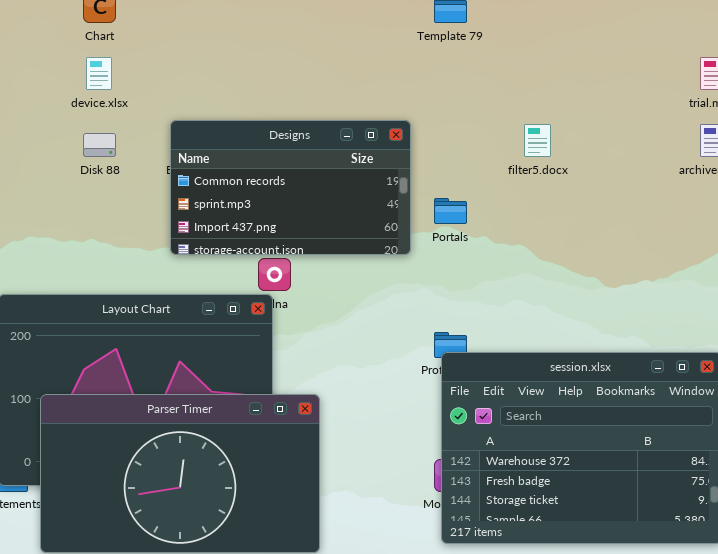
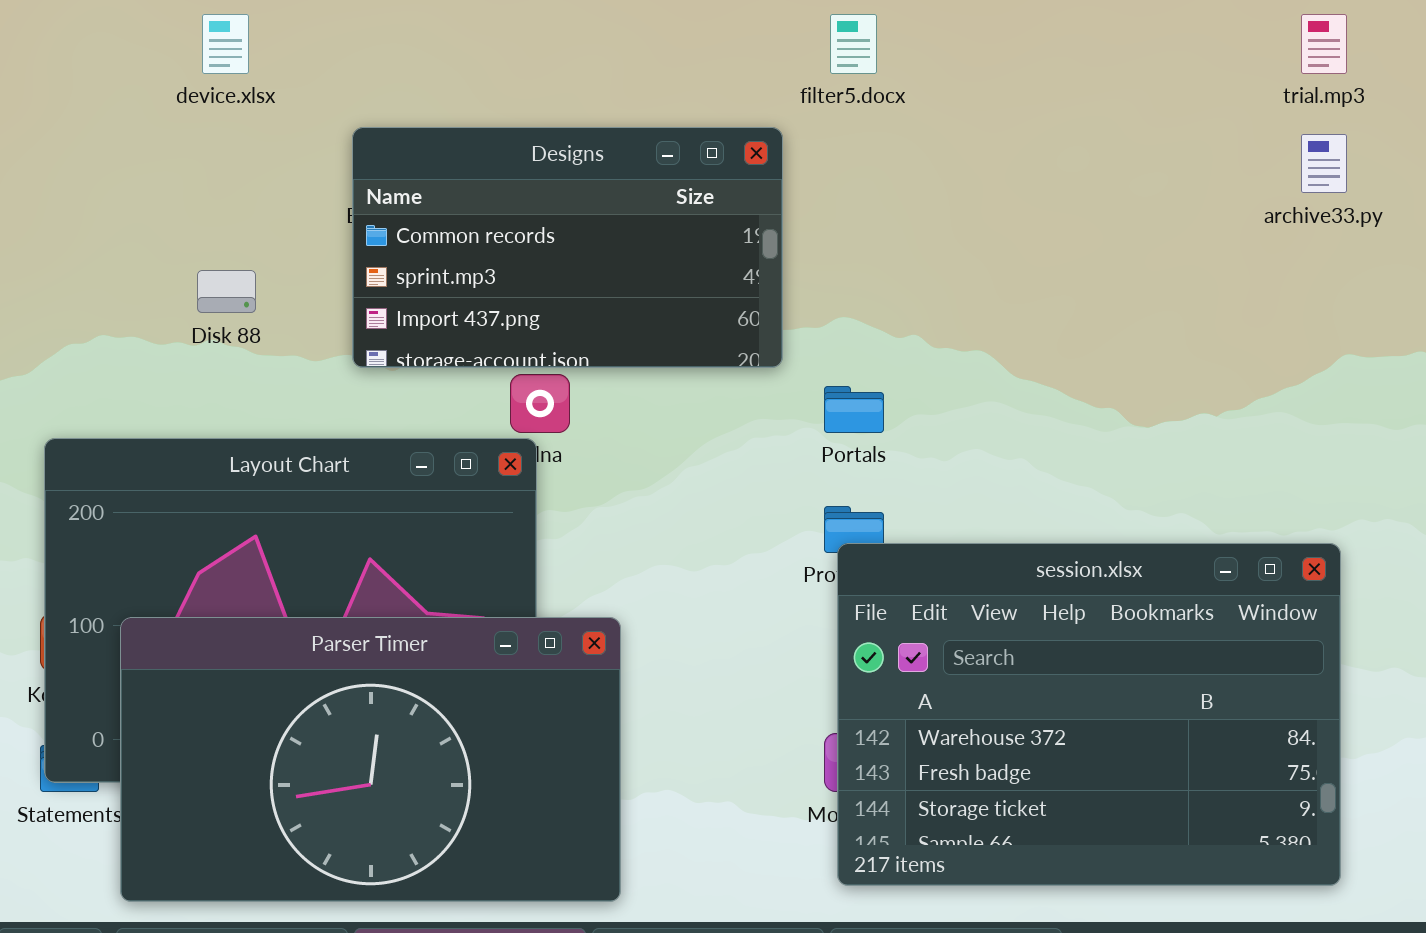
filter5.docx: [524,124,551,157] -> [830,14,877,74], moved
Disk 88: [83,133,116,157] -> [197,270,256,313], moved
Portals: [434,198,467,224] -> [824,386,884,433], moved

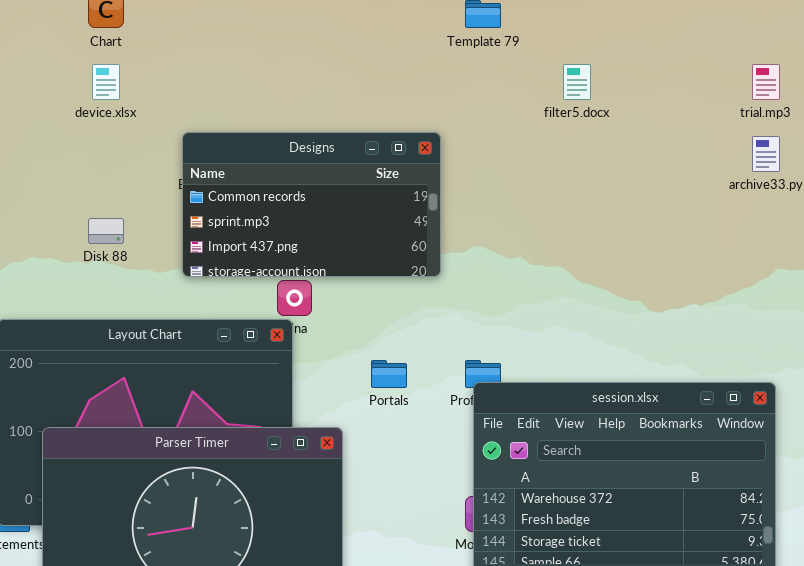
filter5.docx: [830,14,877,74] -> [563,64,591,100], moved
Portals: [824,386,884,433] -> [371,360,407,388], moved

